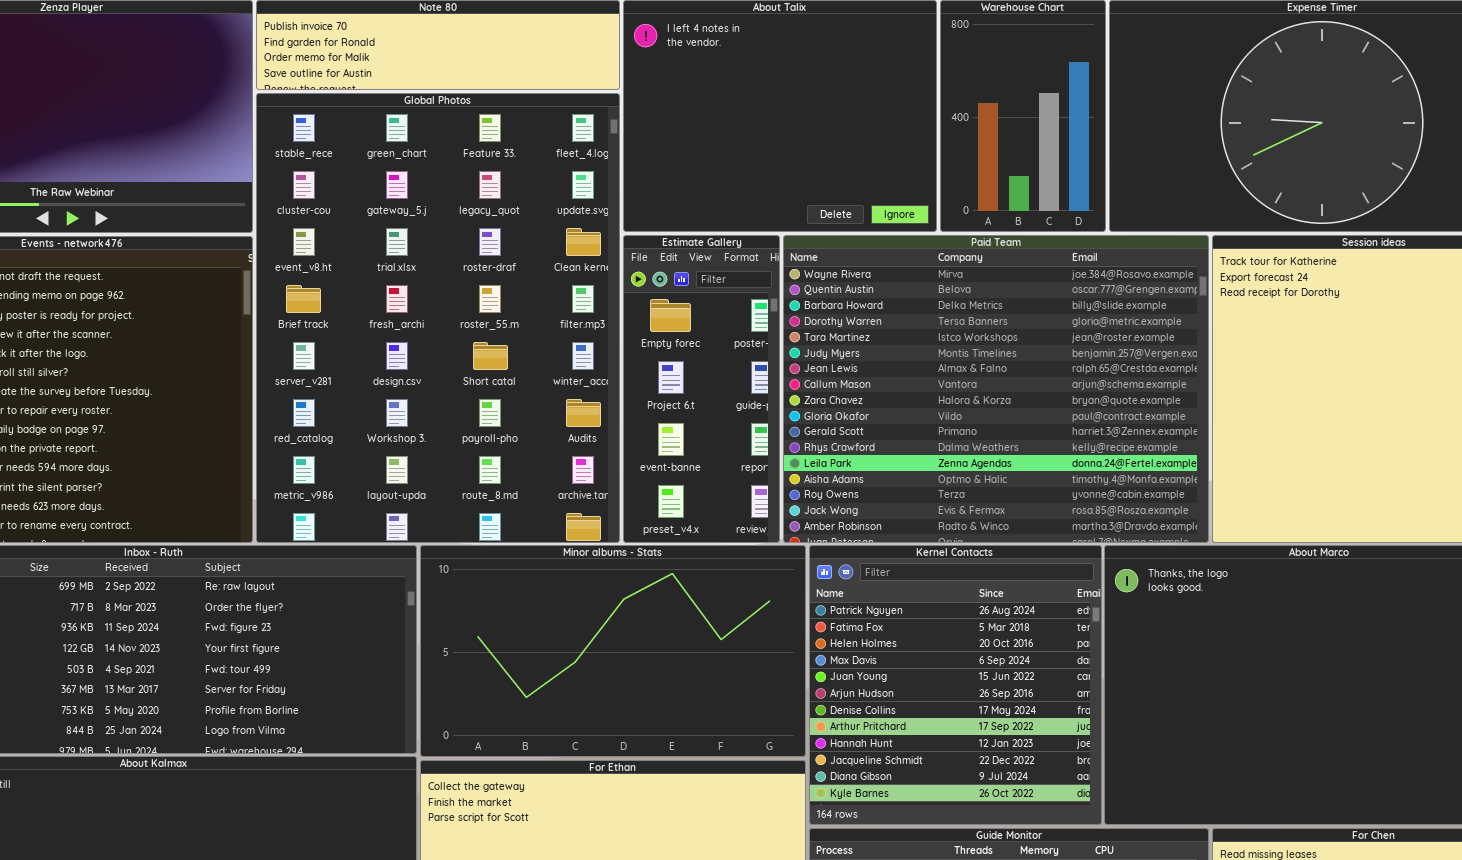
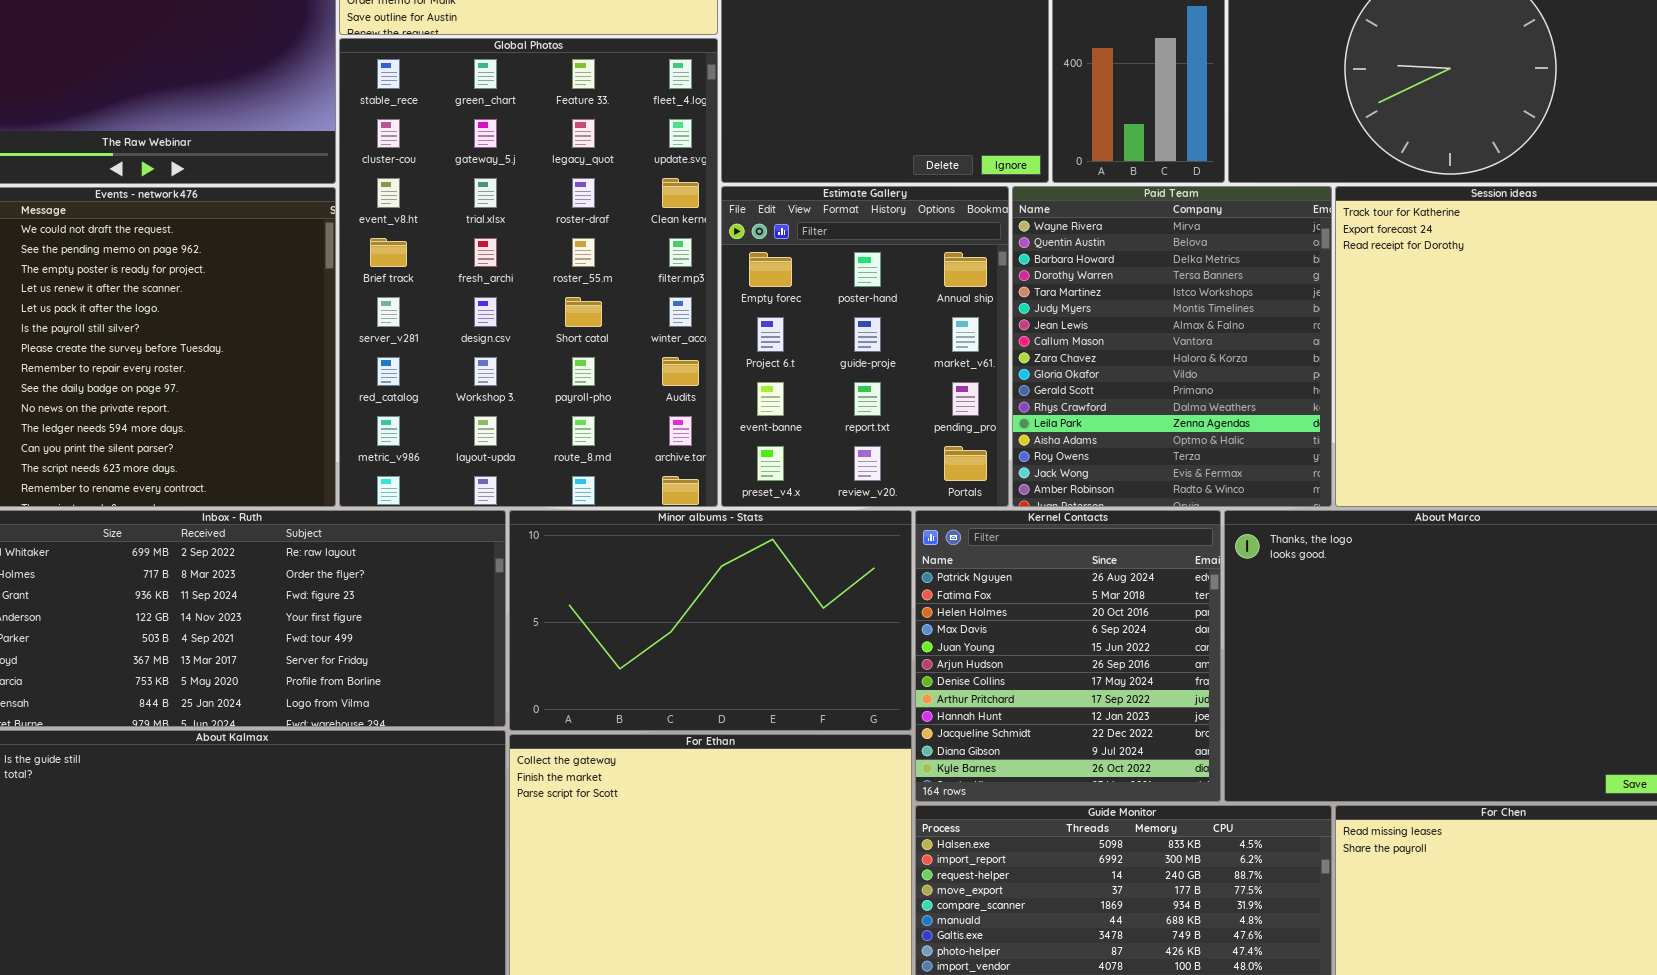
Estimate Gallery: [623,235,780,543] -> [721,186,1009,507], resized
Paid Team: [783,235,1209,543] -> [1012,186,1332,507], resized

